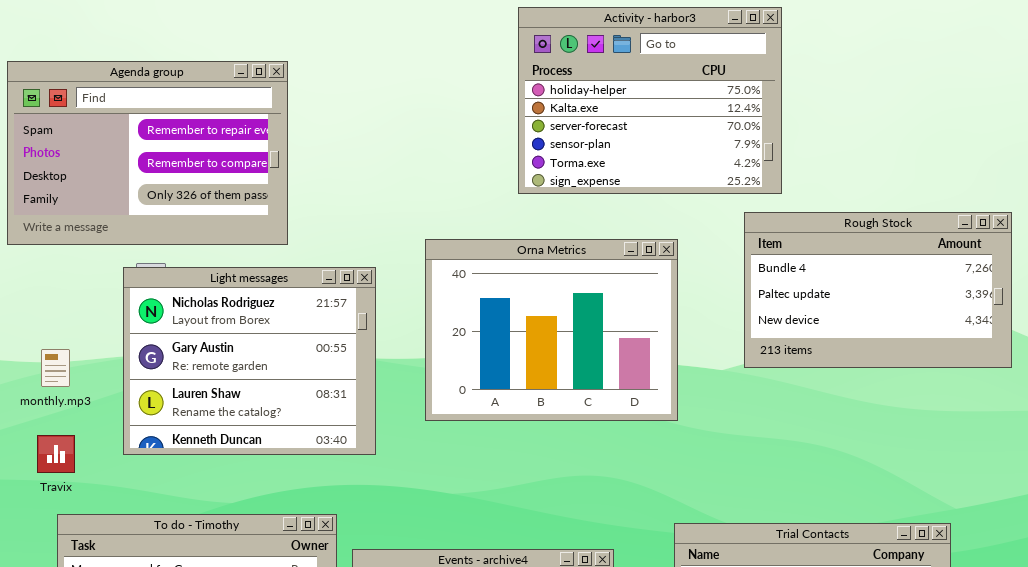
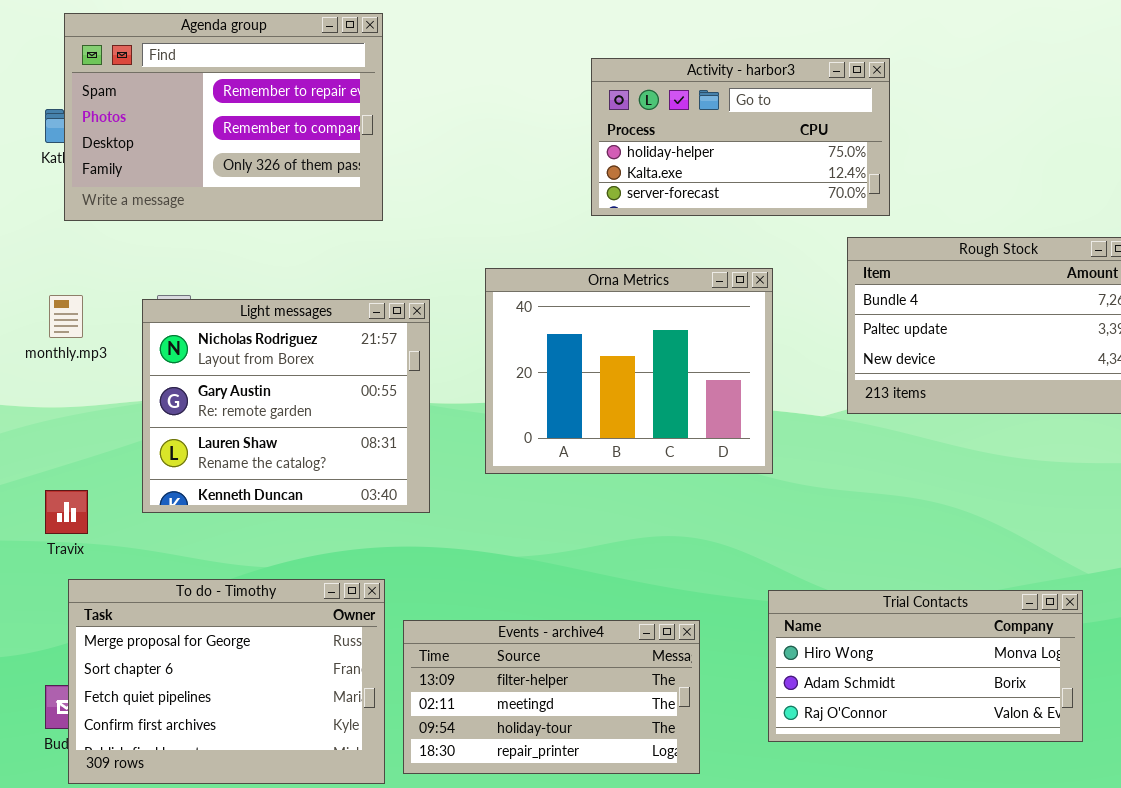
Activity - harbor3: [518,7,782,194] -> [591,58,890,216], resized
Agenda group: [7,61,288,245] -> [64,13,383,221], moved
monthly.mp3: [41,349,70,387] -> [49,295,83,338], moved

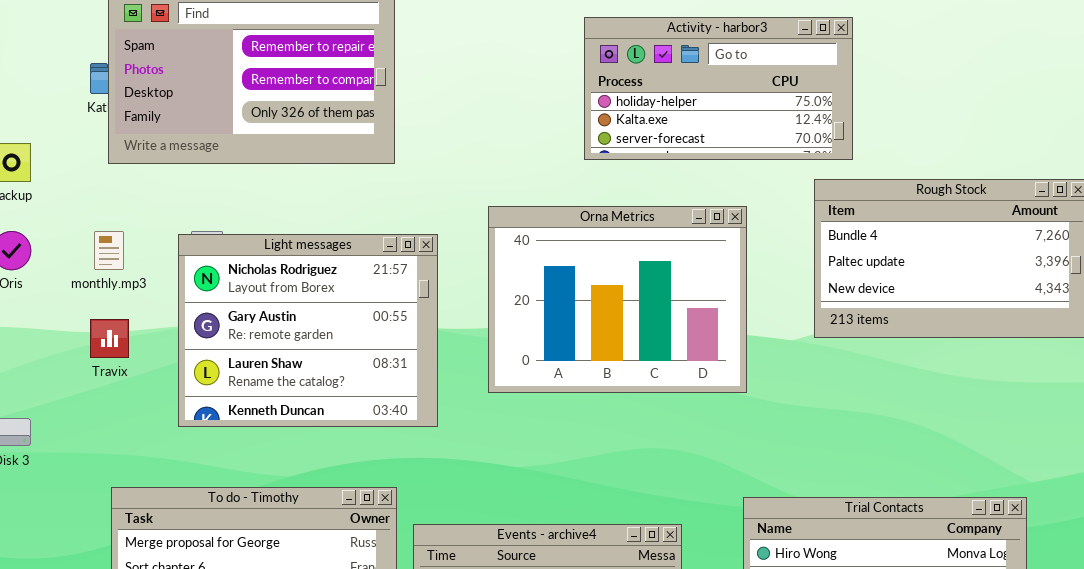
Travix: [45,490,88,534] -> [90,319,129,358], moved

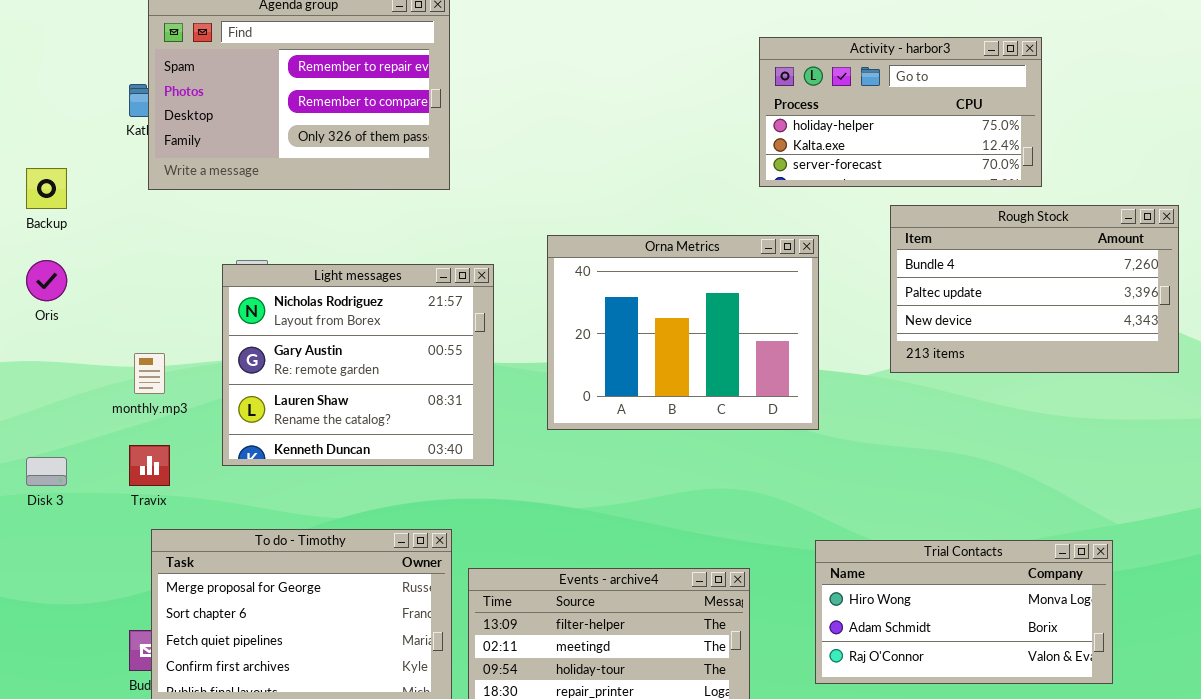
Activity - harbor3: [584,17,853,160] -> [759,37,1042,187], moved
monthly.mp3: [94,231,124,270] -> [134,353,165,394], moved
Travix: [90,319,129,358] -> [129,445,170,486], moved

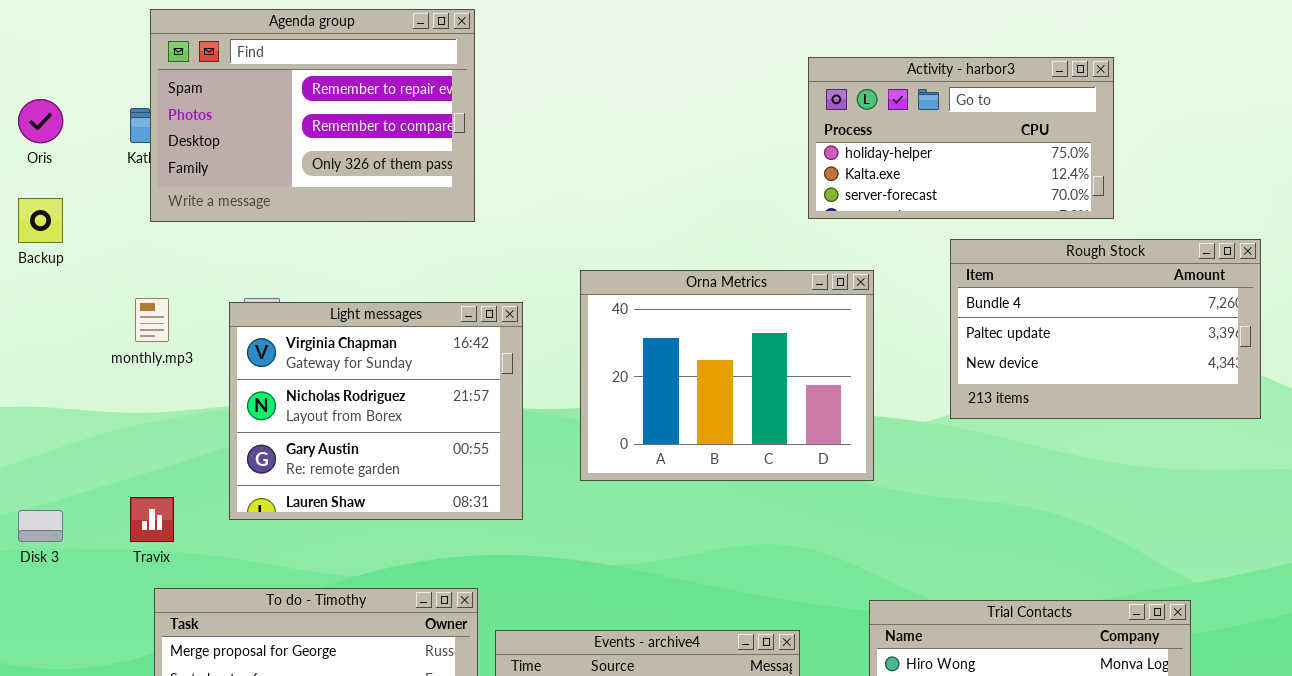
Oris: [26,260,67,301] -> [18,99,63,143], moved
Light messages: [222,264,494,466] -> [229,302,523,520], scrolled up 1 row
monthly.mp3: [134,353,165,394] -> [135,298,169,342], moved

